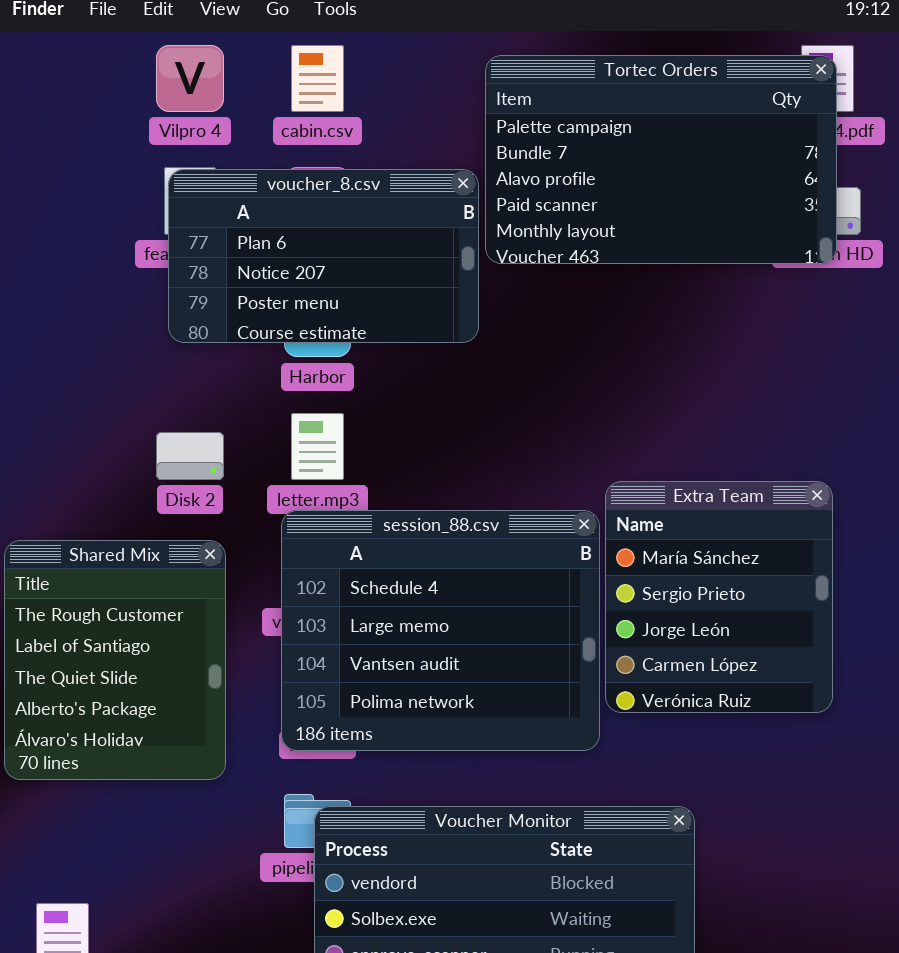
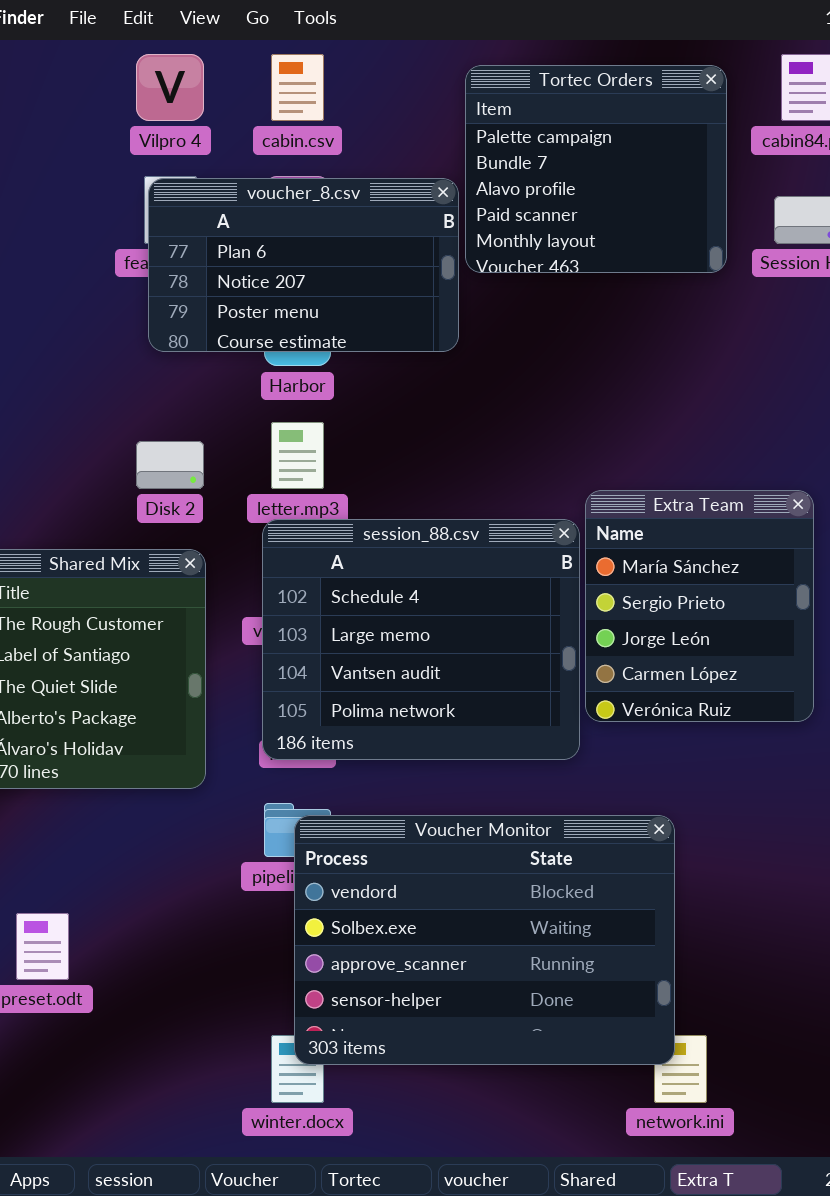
Tortec Orders: [485,55,837,264] -> [465,65,727,273], resized

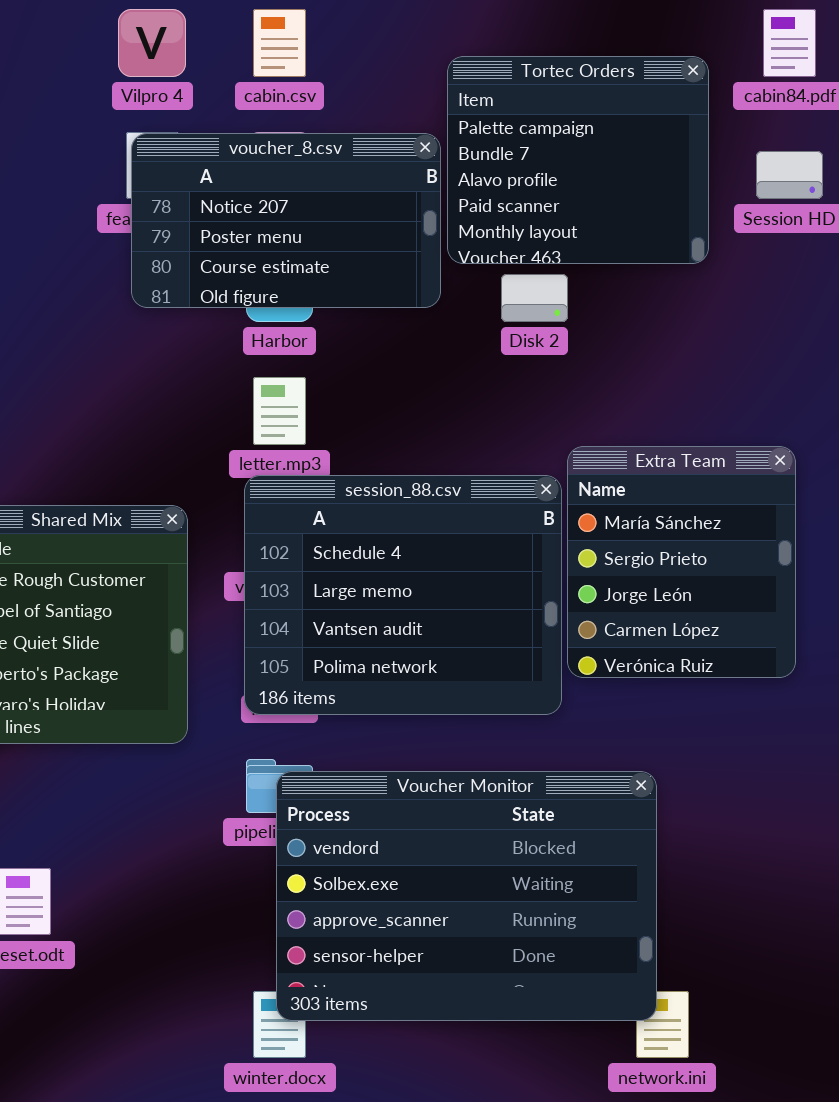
Tortec Orders: [465,65,727,273] -> [447,56,709,264], moved
voucher_8.csv: [148,178,459,352] -> [131,133,441,308], scrolled down 1 row
Disk 2: [136,441,204,489] -> [501,274,568,322], moved

